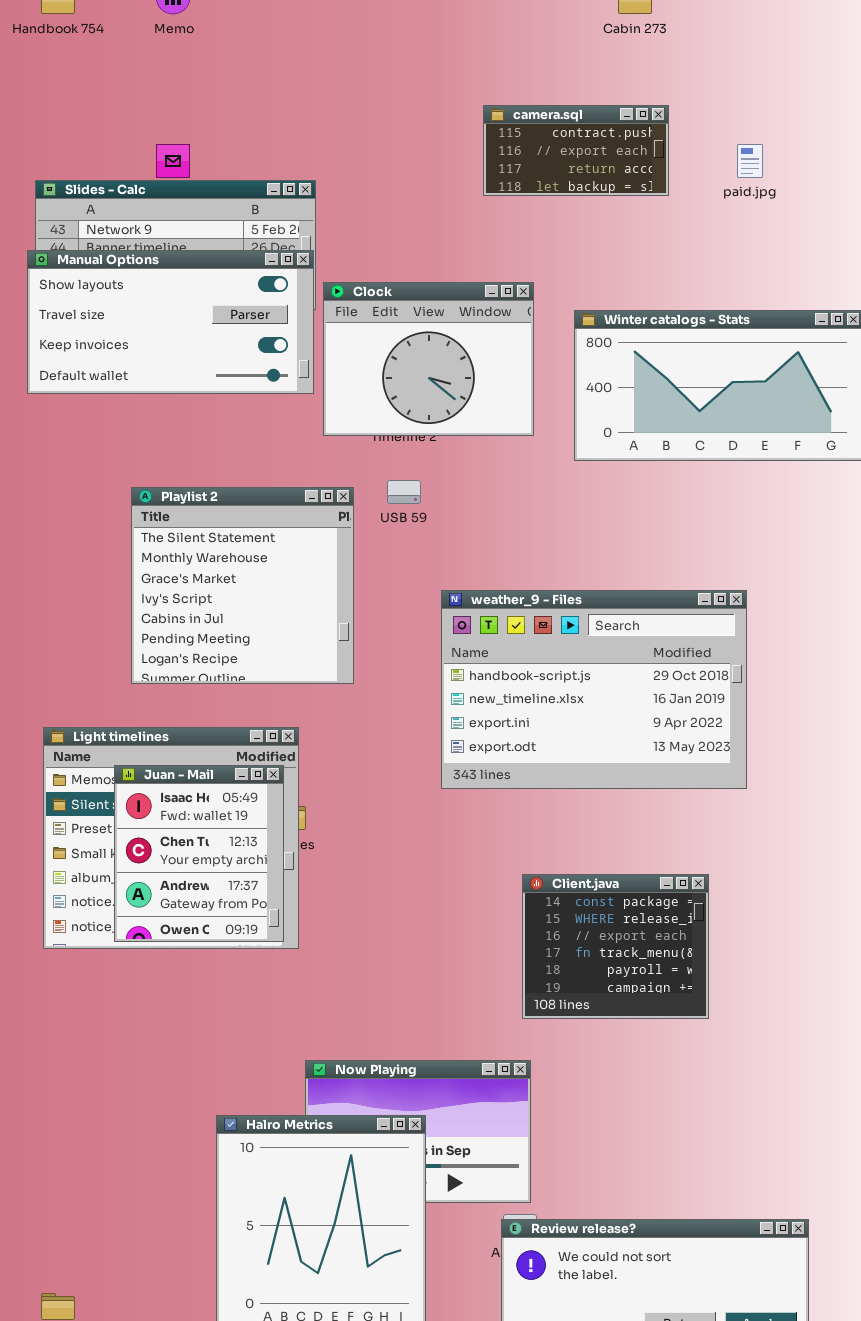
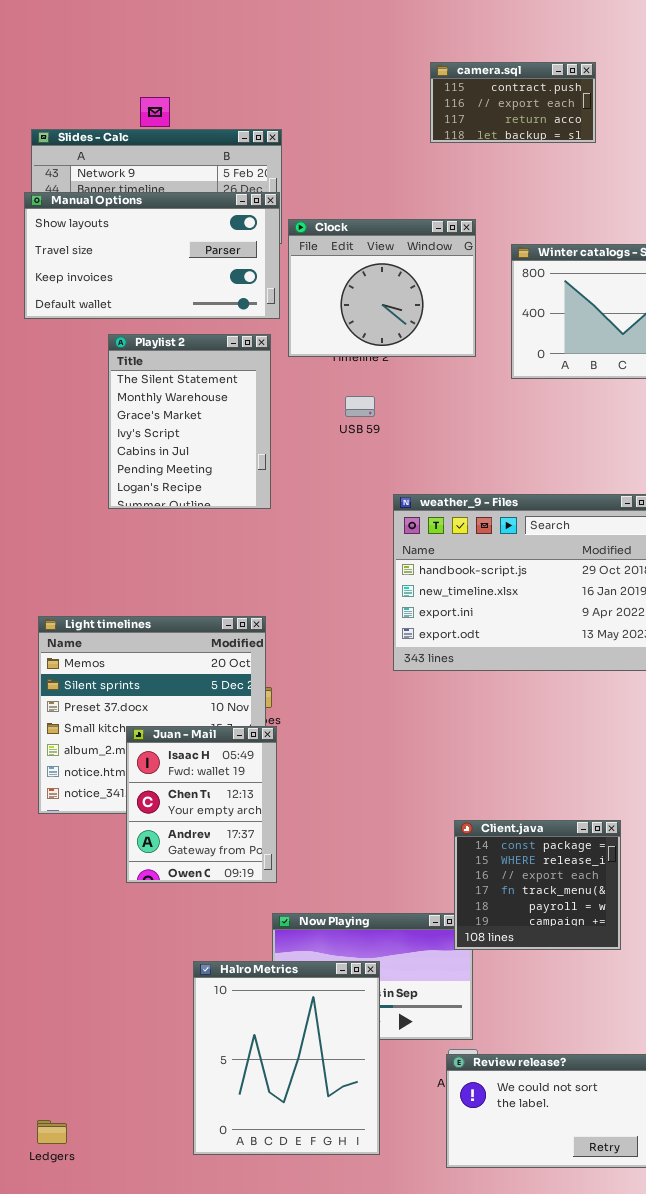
Playlist 2: [131,487,354,684] -> [108,334,271,509], moved, resized
Juan - Mail: [114,765,284,942] -> [126,726,277,883], moved
Client.java: [522,874,709,1019] -> [454,820,621,950], moved

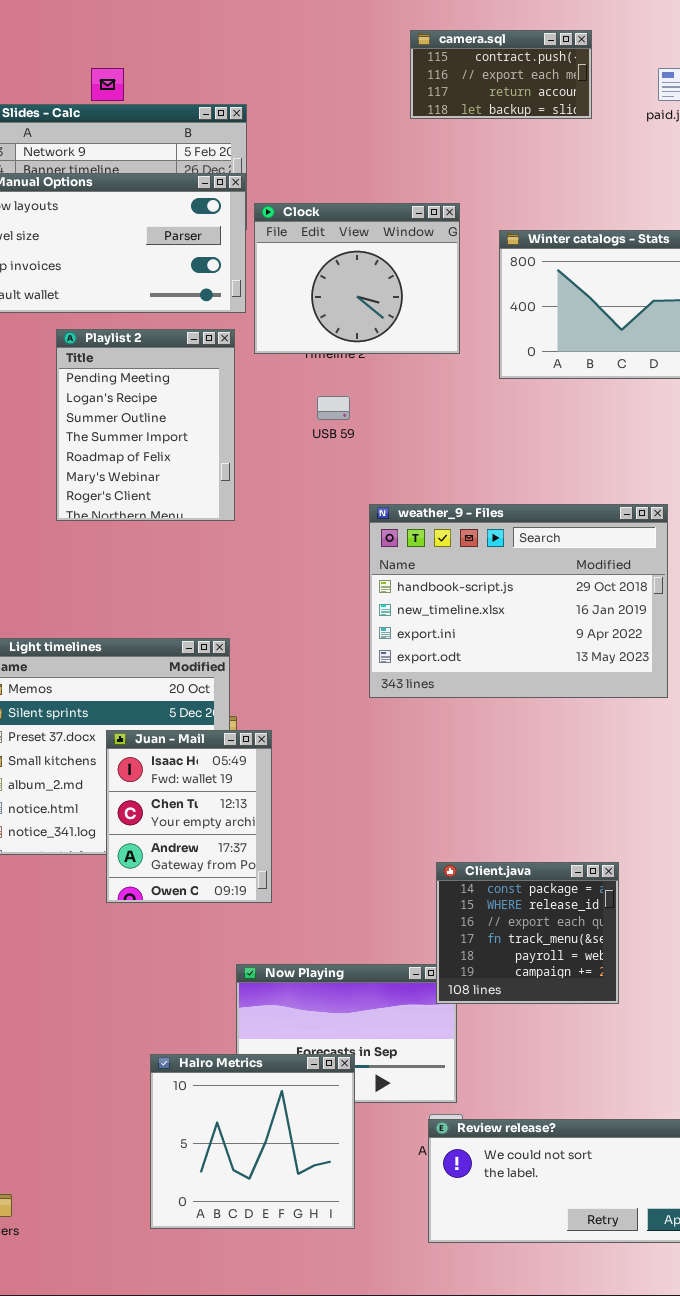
Playlist 2: [108,334,271,509] -> [56,329,235,521], scrolled down 5 rows
Juan - Mail: [126,726,277,883] -> [106,730,272,903], moved
Halro Metrics: [193,961,380,1155] -> [150,1054,355,1229], resized

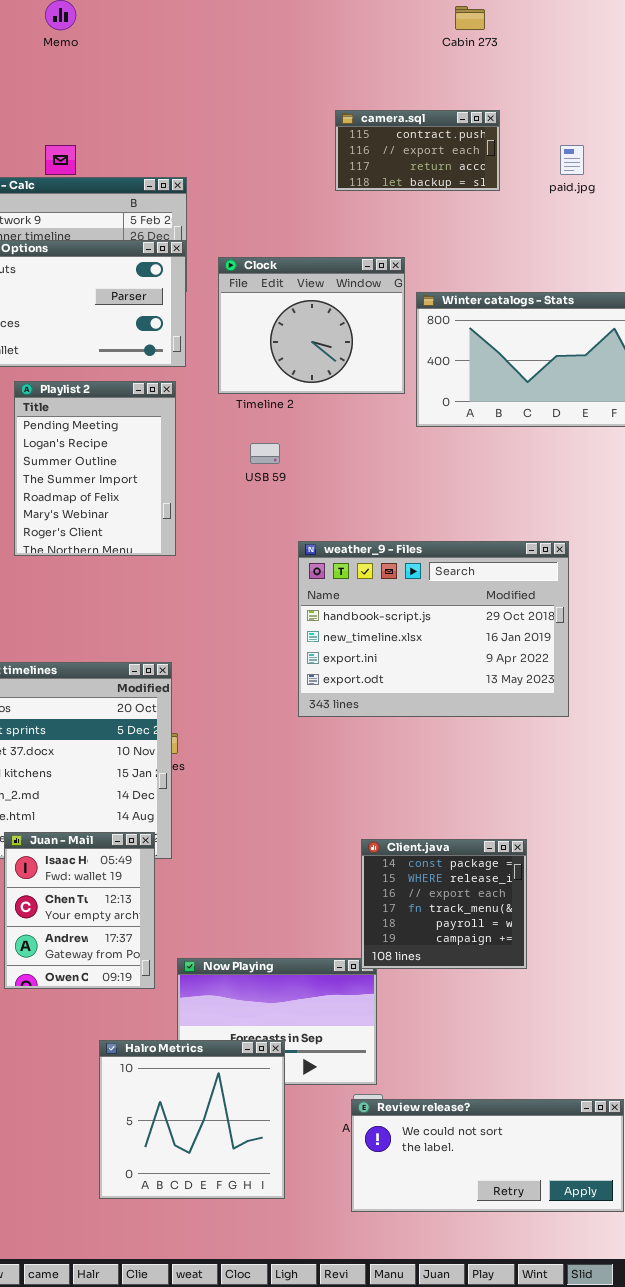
Clock: [254,203,460,354] -> [218,257,405,394], moved
Juan - Mail: [106,730,272,903] -> [4,832,155,989], moved
Client.java: [436,862,619,1004] -> [361,839,527,969], moved

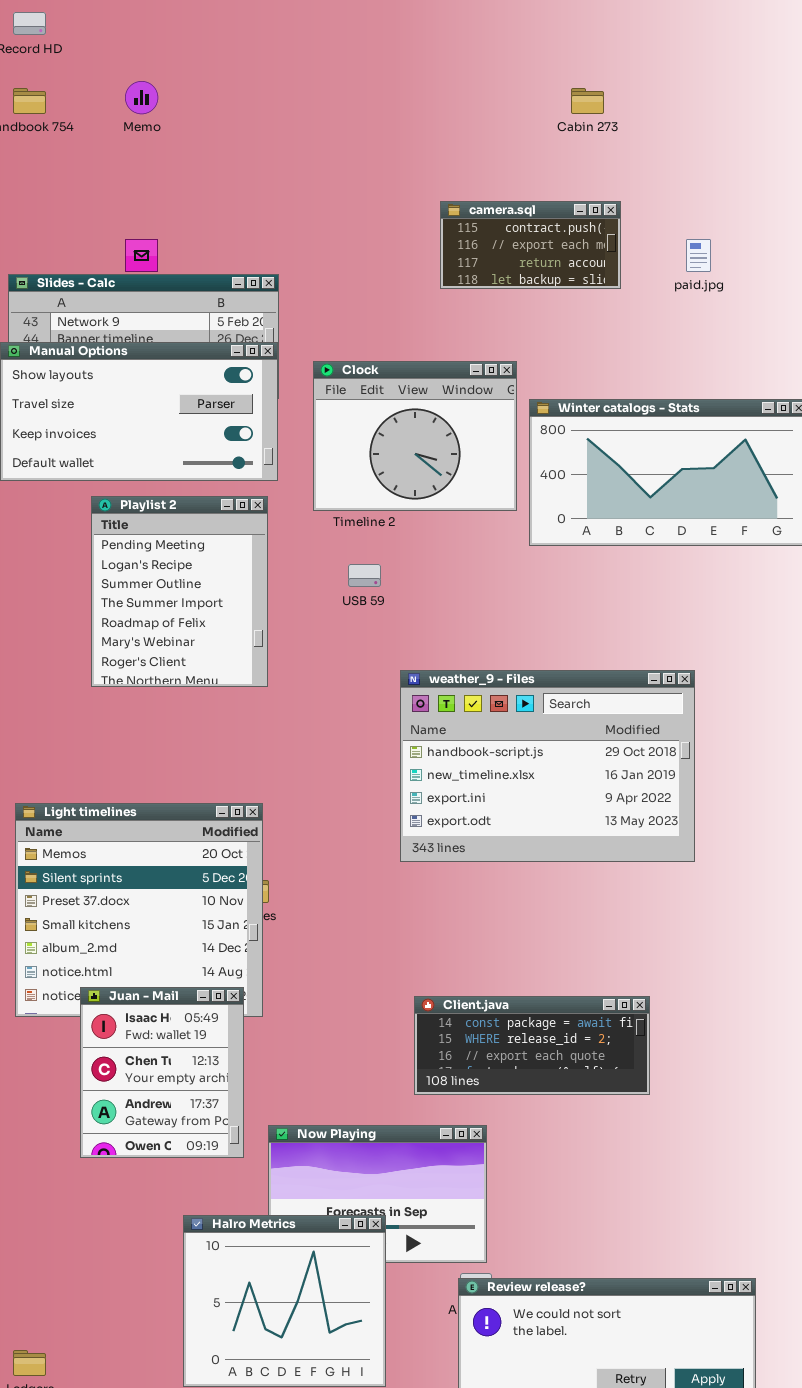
Client.java: [361,839,527,969] -> [414,996,650,1095], resized

